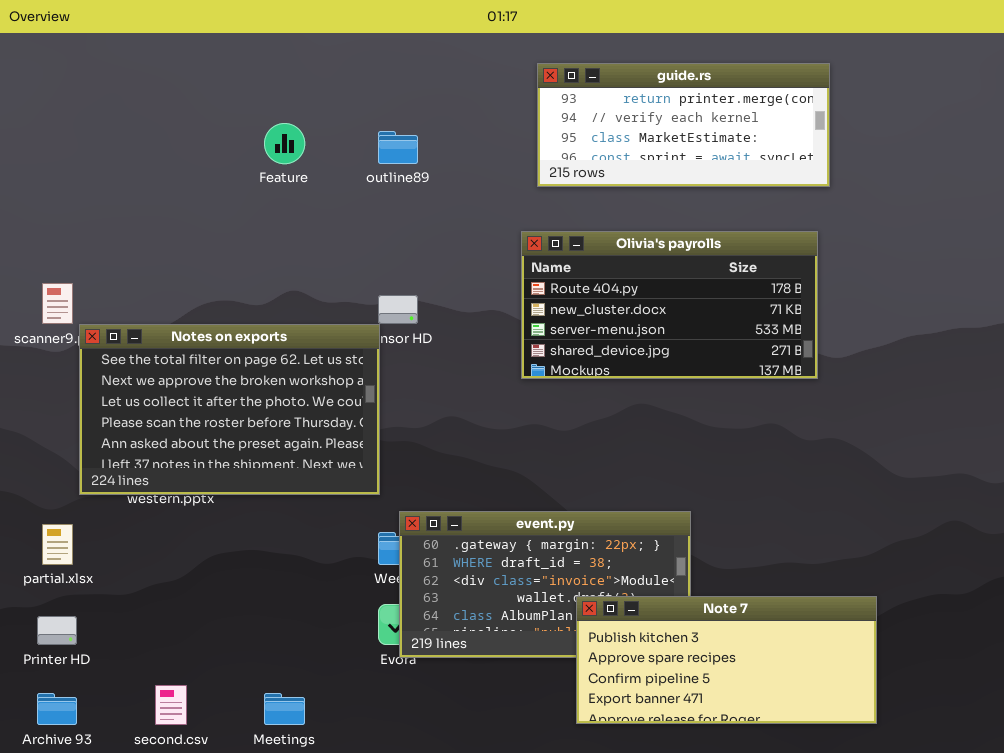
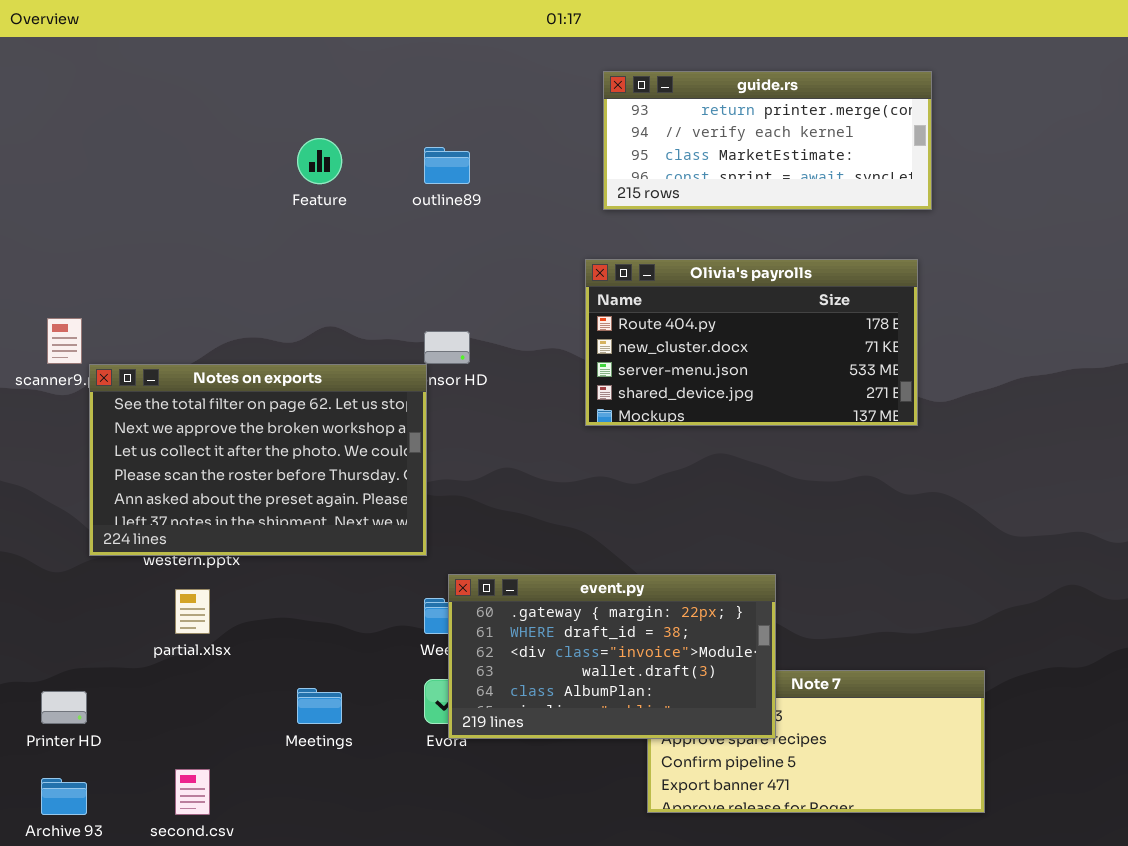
event.py: [399,511,691,658] -> [448,574,776,739], raised
partial.xlsx: [42,524,73,565] -> [175,589,210,634], moved
Meetings: [264,693,305,725] -> [297,688,342,724], moved

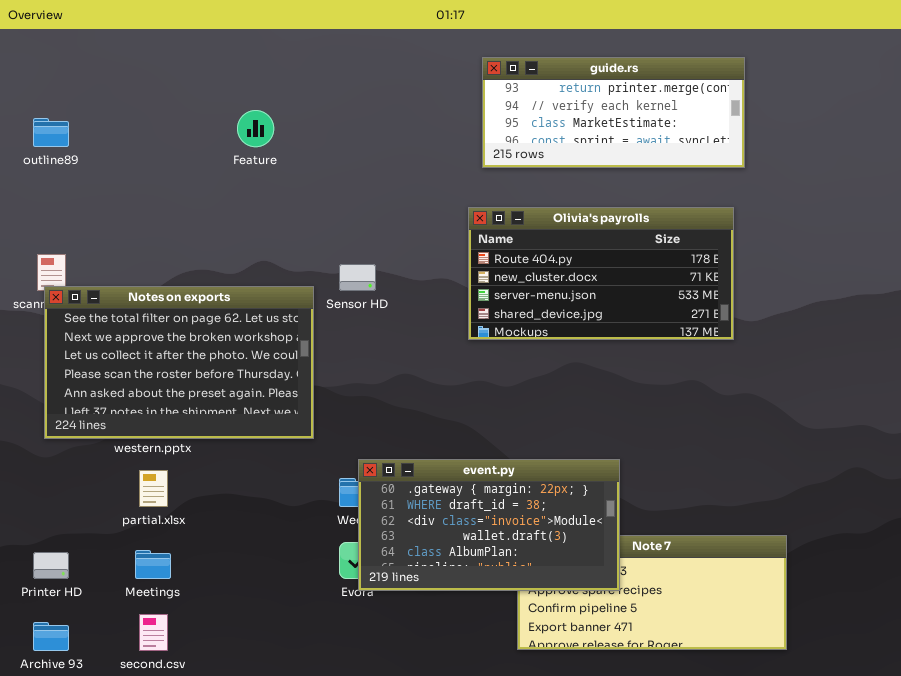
outline89: [424,147,470,184] -> [33,118,69,147], moved
Notes on exports: [89,364,427,556] -> [44,286,314,439], moved
Meetings: [297,688,342,724] -> [135,550,171,579], moved

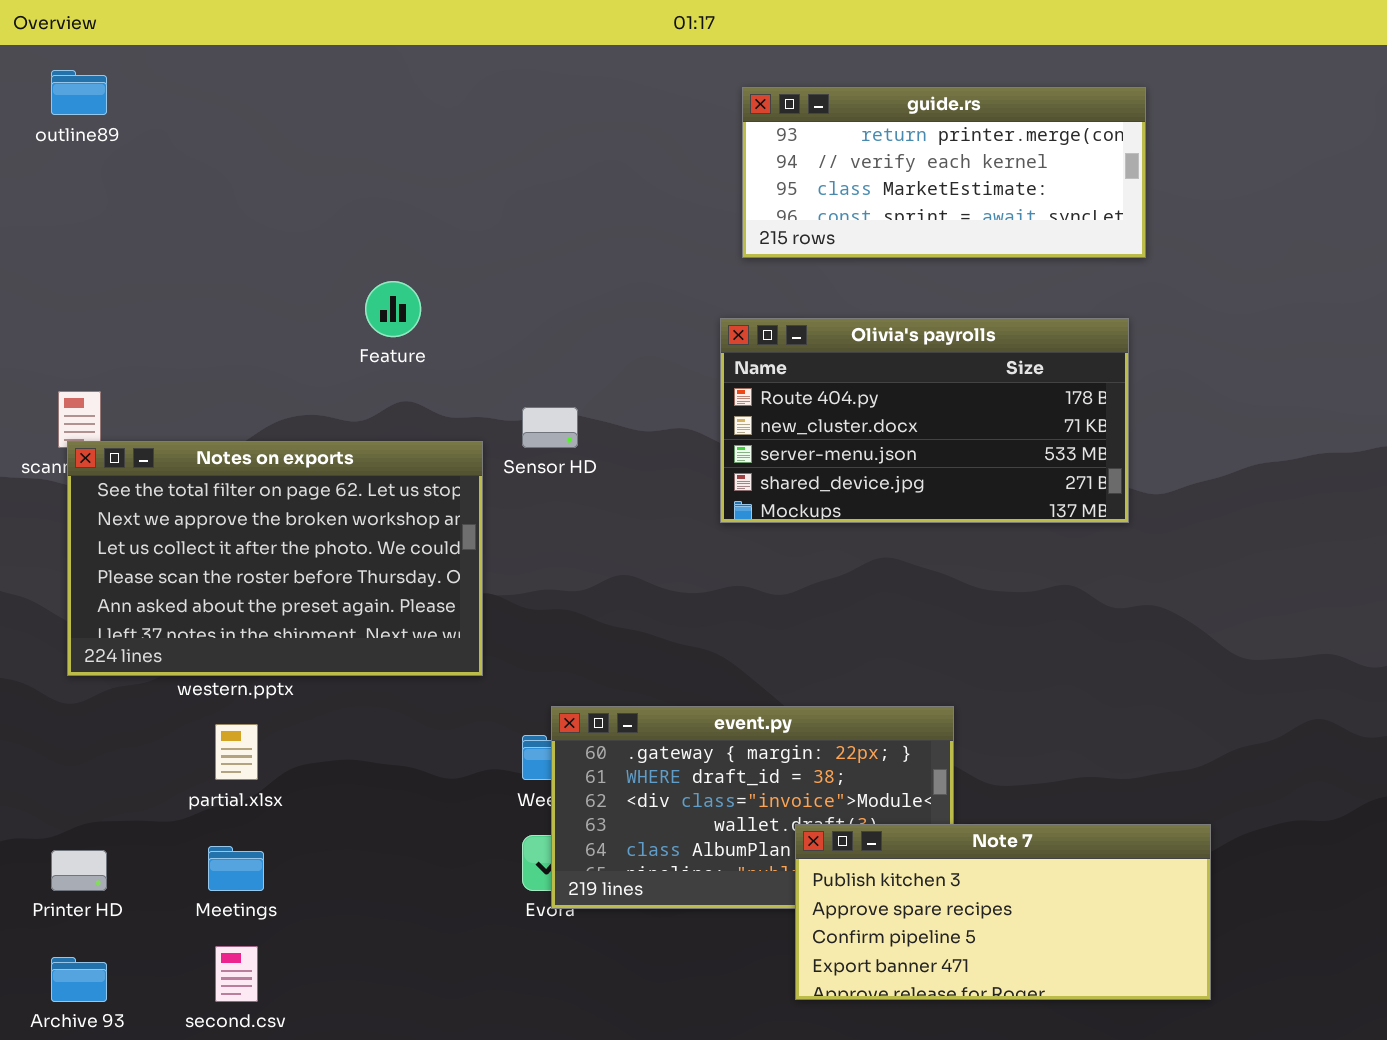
Feature: [237,110,274,147] -> [365,281,421,337], moved
outline89: [33,118,69,147] -> [51,70,107,115], moved
Note 7: [517,535,787,650] -> [795,824,1211,1000], raised

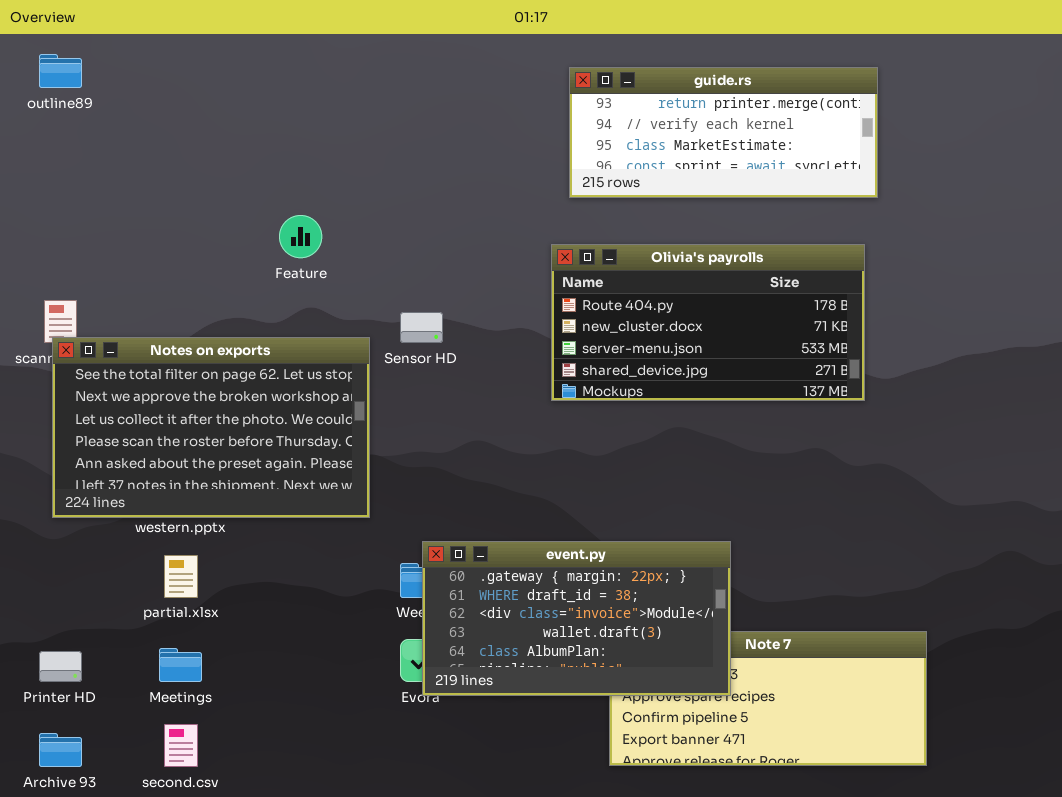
event.py: [551,706,954,909] -> [422,541,731,696], raised

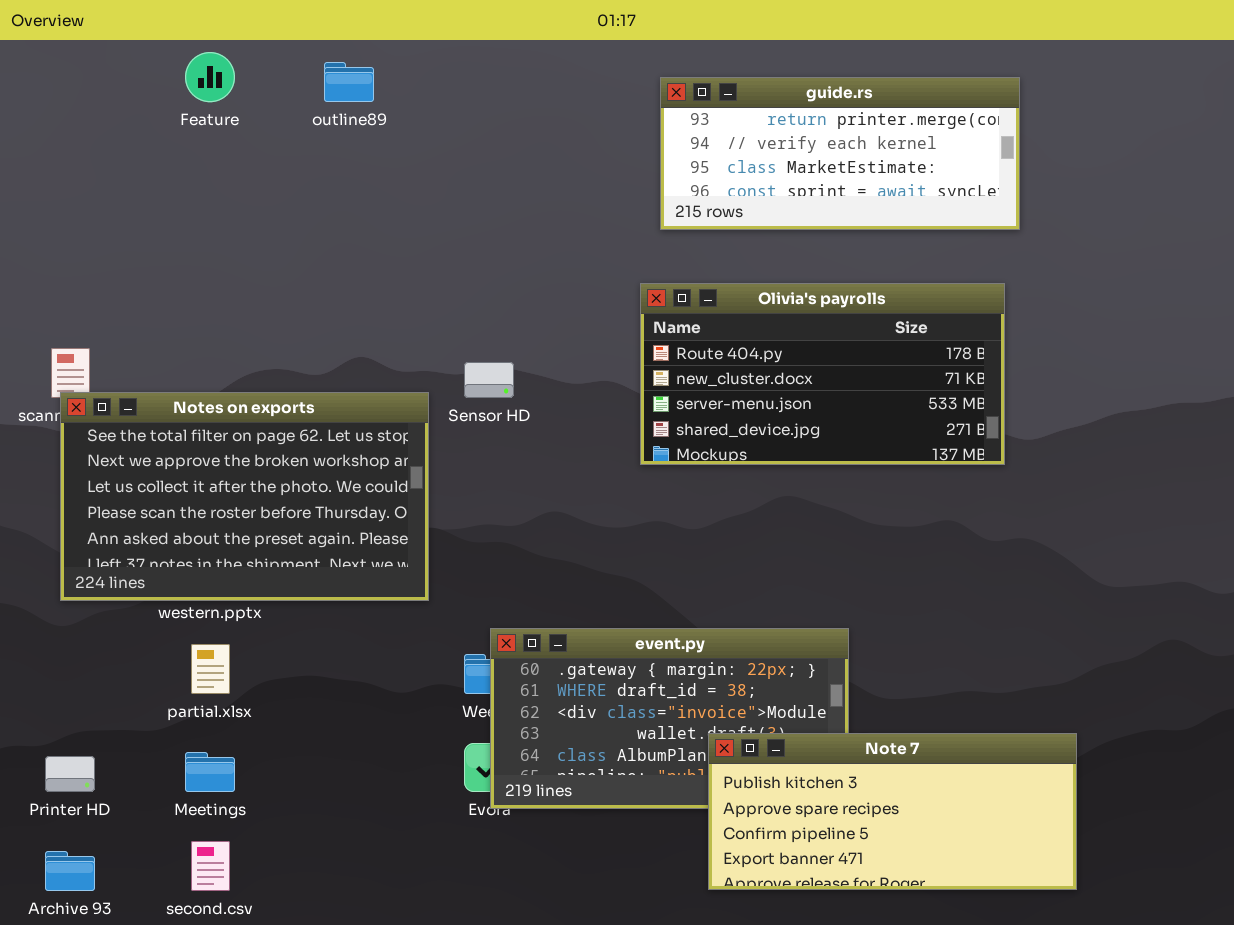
outline89: [39,54,82,88] -> [324,62,374,102], moved
Feature: [279,215,322,258] -> [185,52,235,102], moved
Note 7: [609,631,927,766] -> [708,733,1077,890], raised

